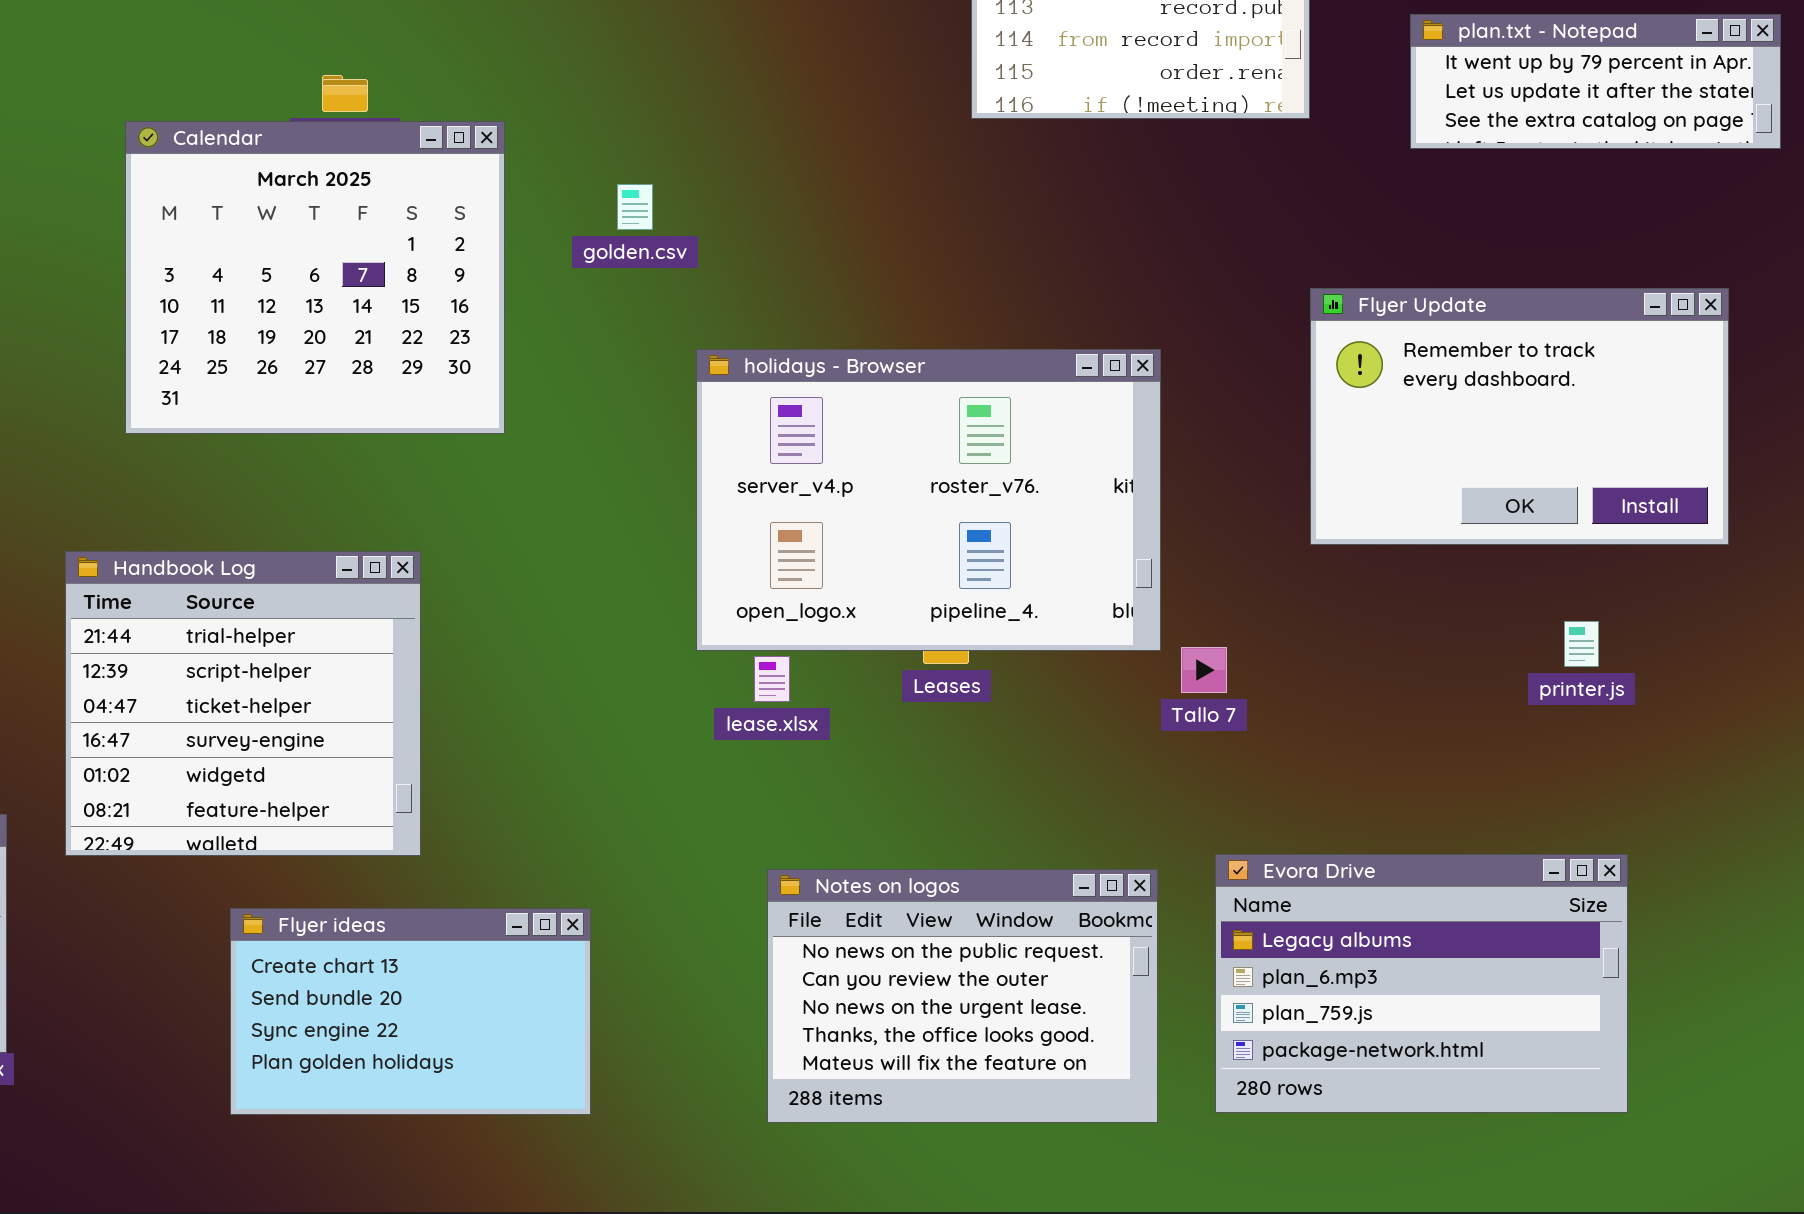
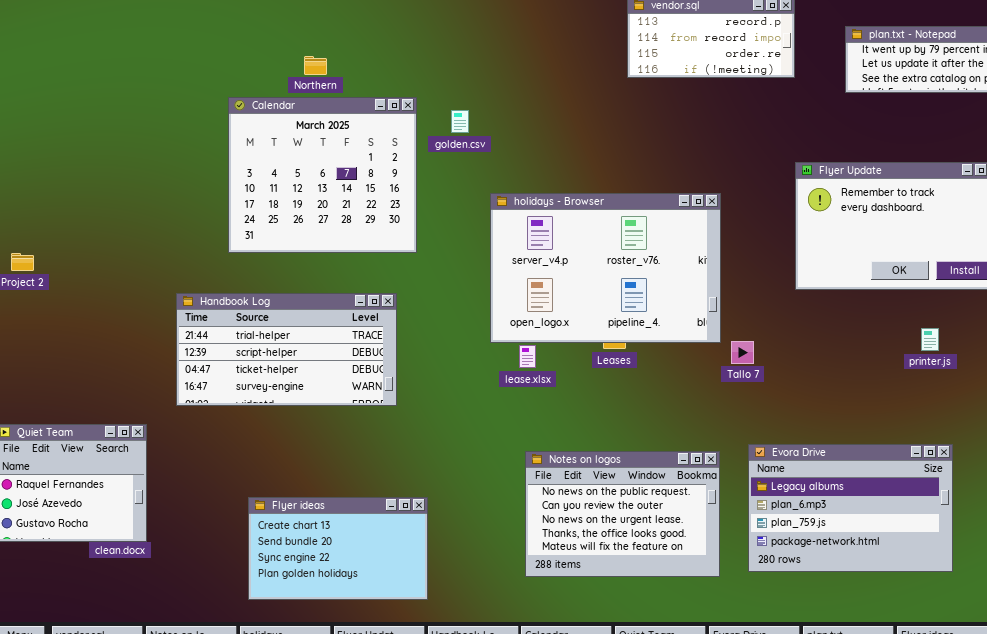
Calendar: [125,121,505,434] -> [228,97,417,253], moved
Handbook Log: [65,551,421,856] -> [176,293,397,406], resized
Flyer ideas: [230,908,591,1115] -> [248,497,428,600], moved

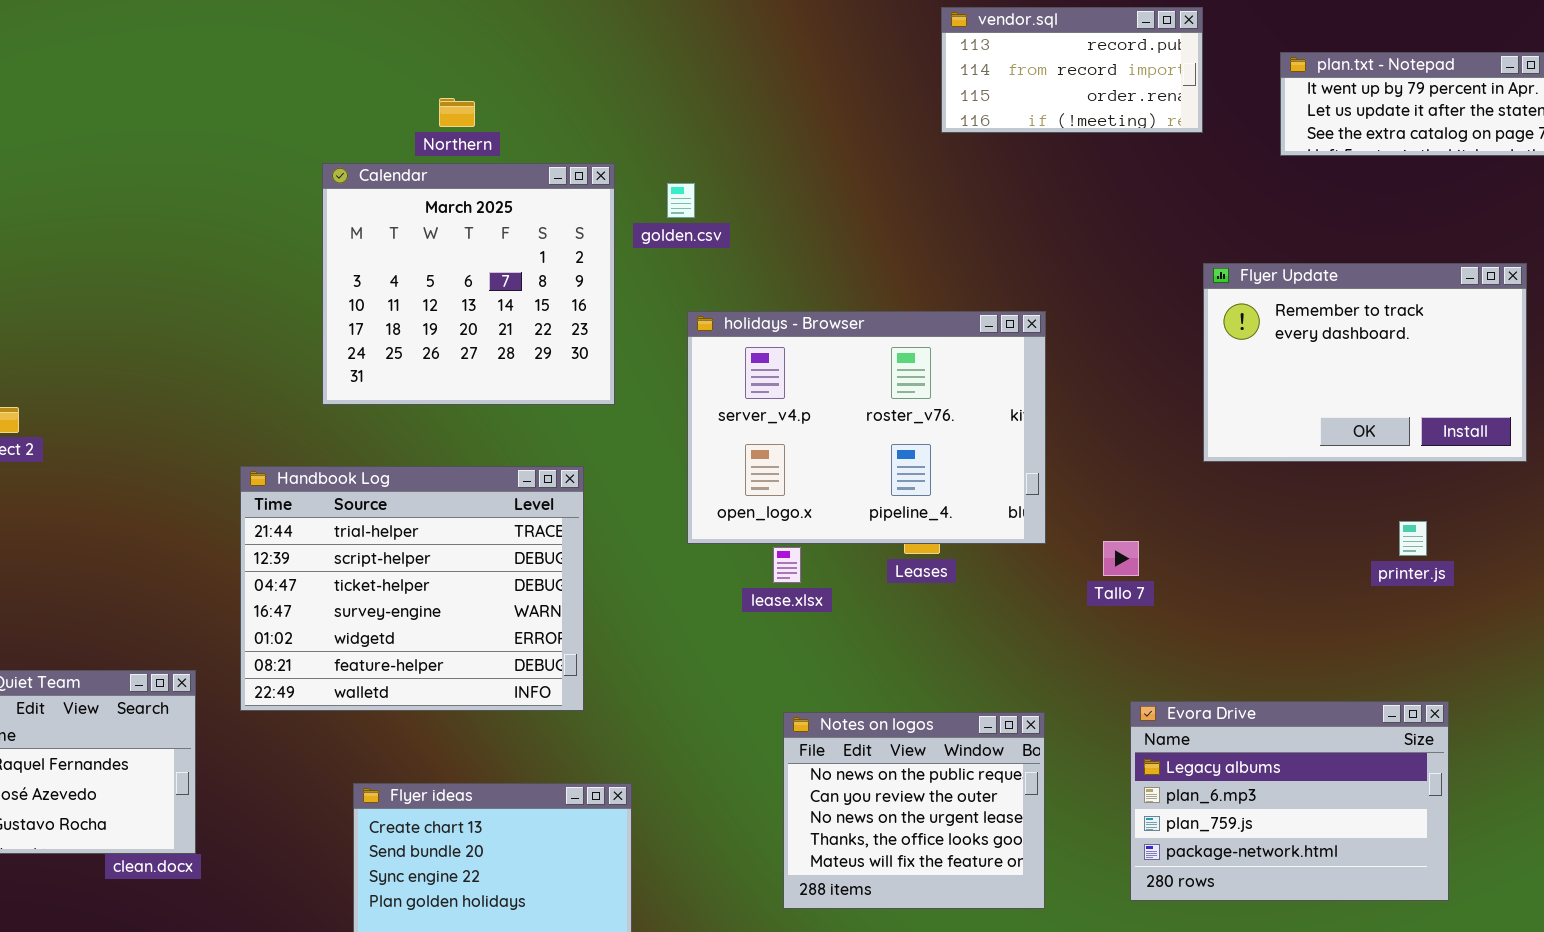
holidays - Browser: [490,193,721,343] -> [687,311,1046,544], moved
Handbook Log: [176,293,397,406] -> [240,466,584,711], resized
Notes on logos: [525,451,720,577] -> [783,712,1045,909], resized

